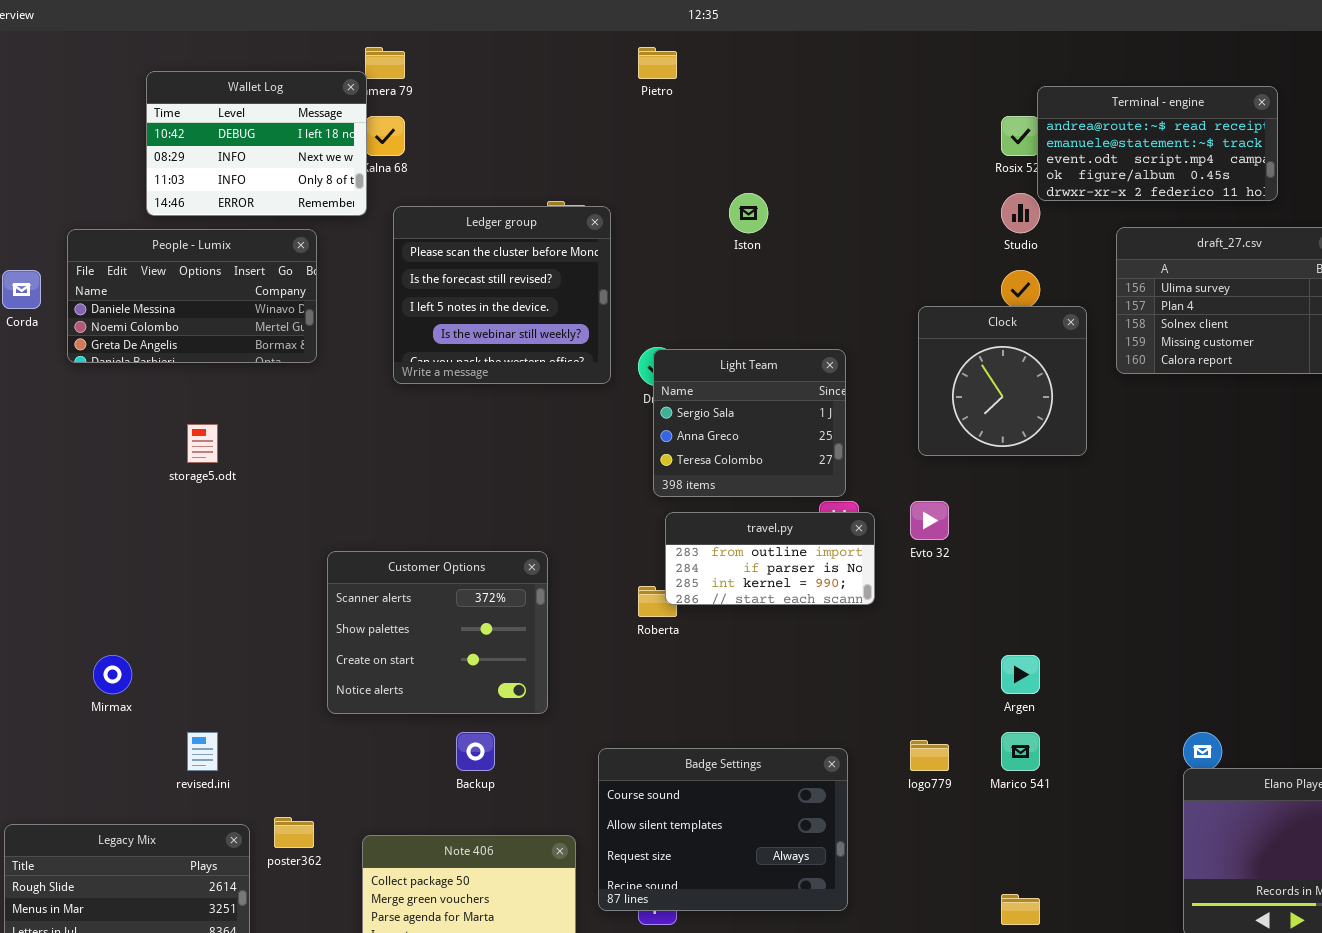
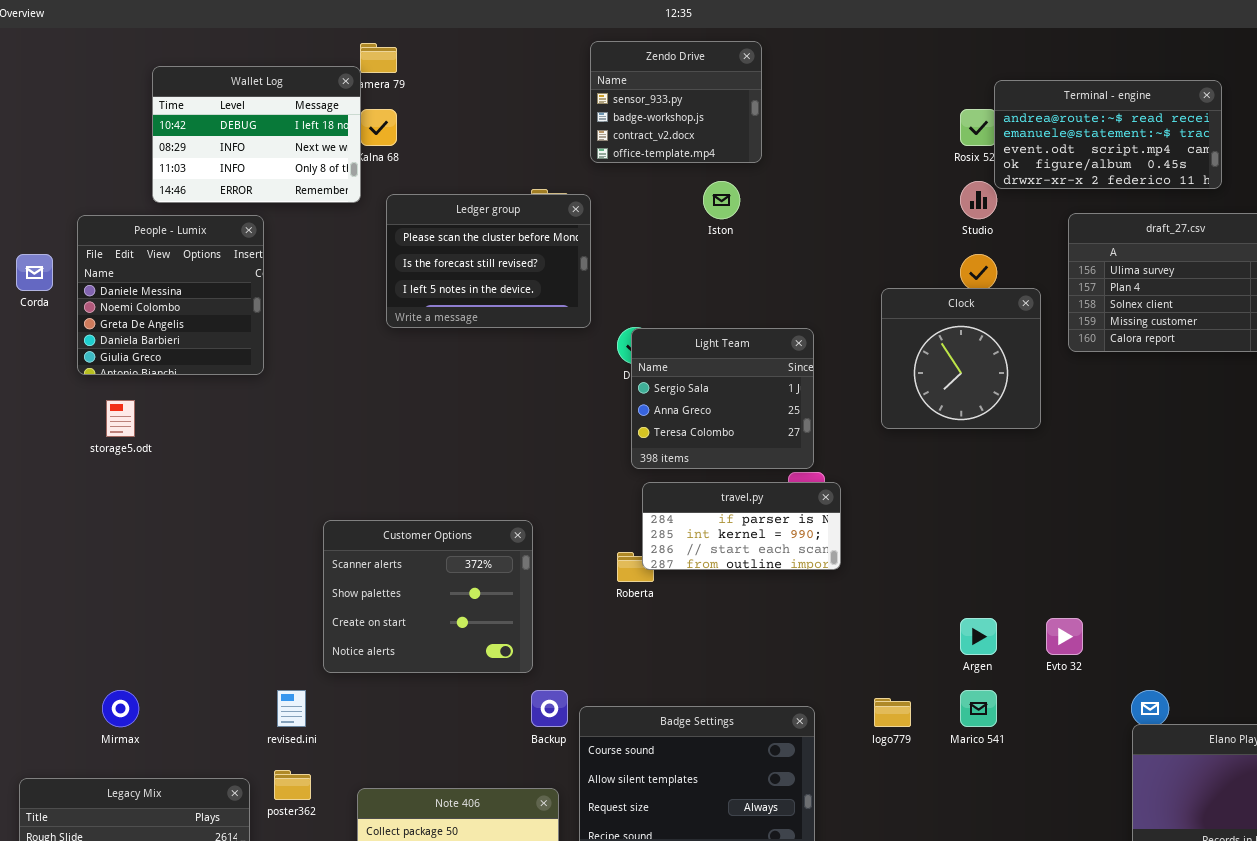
Zendo Drive: none -> [590,41,762,163], opened
Ledger group: [393,206,611,384] -> [386,194,591,328], resized
People - Lumix: [67,229,317,363] -> [77,215,264,375], resized
storage5.odt: [187,424,218,463] -> [106,400,135,437], moved
Evto 32: [910,501,949,540] -> [1046,618,1083,655], moved
travel.py: [665,512,875,605] -> [642,482,841,570], scrolled down 1 row
Mirmax: [93,655,132,694] -> [102,690,139,727], moved
revised.ini: [187,732,218,771] -> [277,690,306,727], moved
Backup: [456,732,495,771] -> [531,690,568,727], moved

